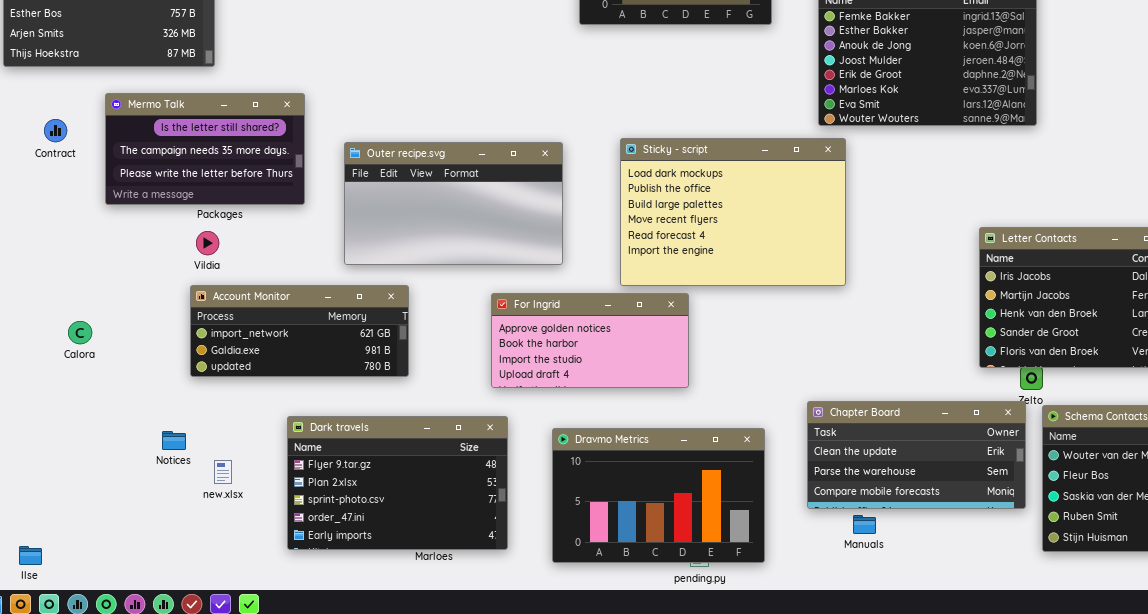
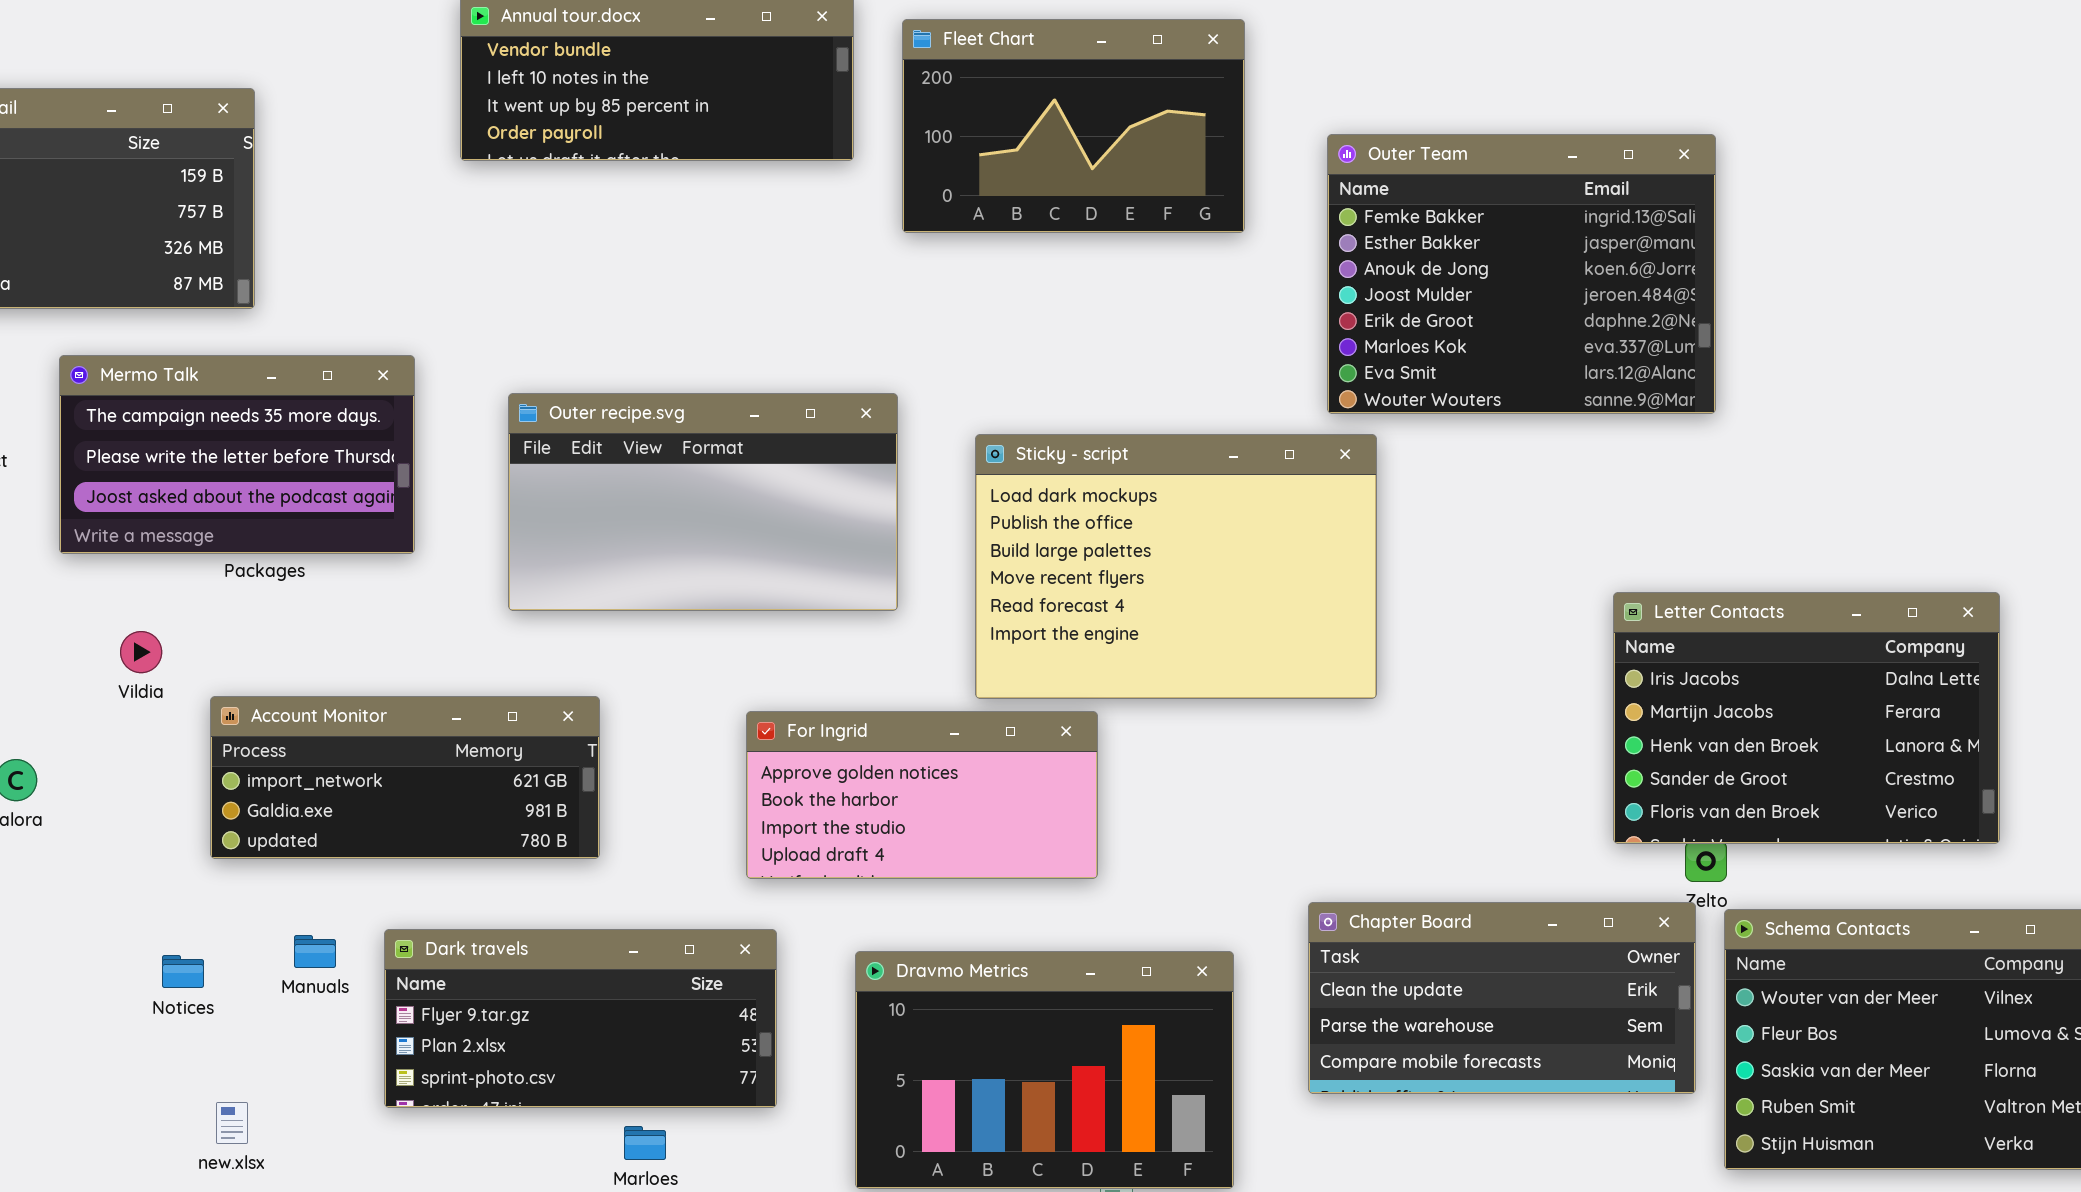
Mermo Talk: [105,93,305,205] -> [59,355,415,554], scrolled down 1 row
Outer recipe.svg: [344,142,563,265] -> [508,393,898,611], moved
Vildia: [196,231,219,255] -> [120,631,162,673], moved
Dark travels: [287,416,508,550] -> [384,929,777,1108], resized
new.xlsx: [214,460,232,484] -> [216,1102,248,1144], moved
Manuals: [853,515,876,534] -> [294,935,336,968], moved

